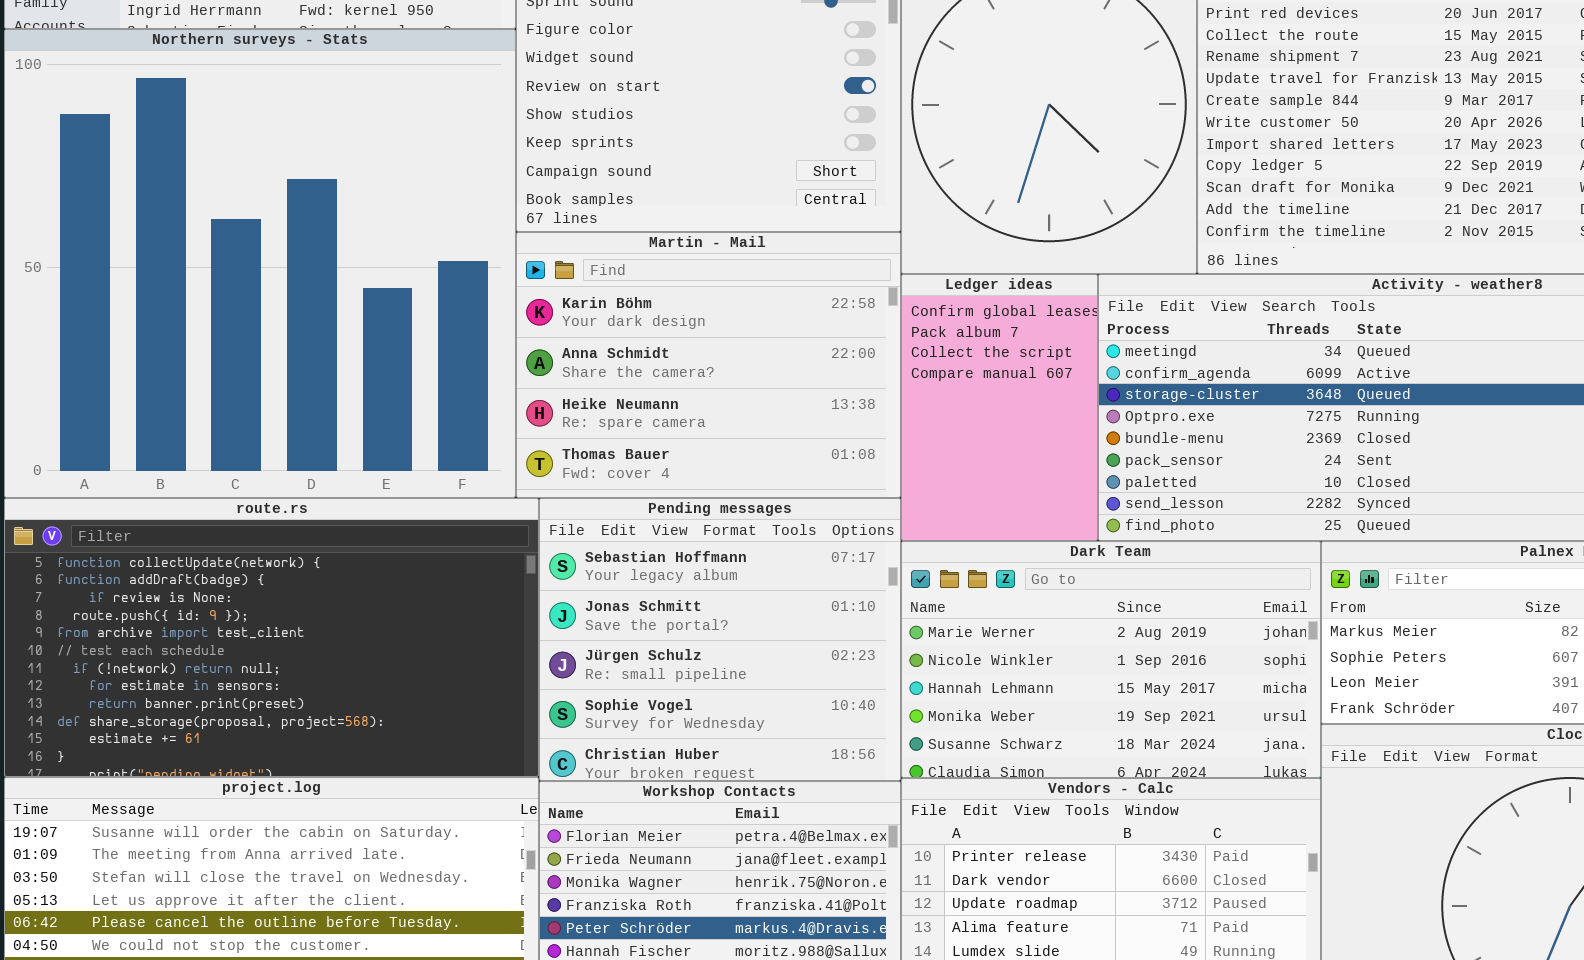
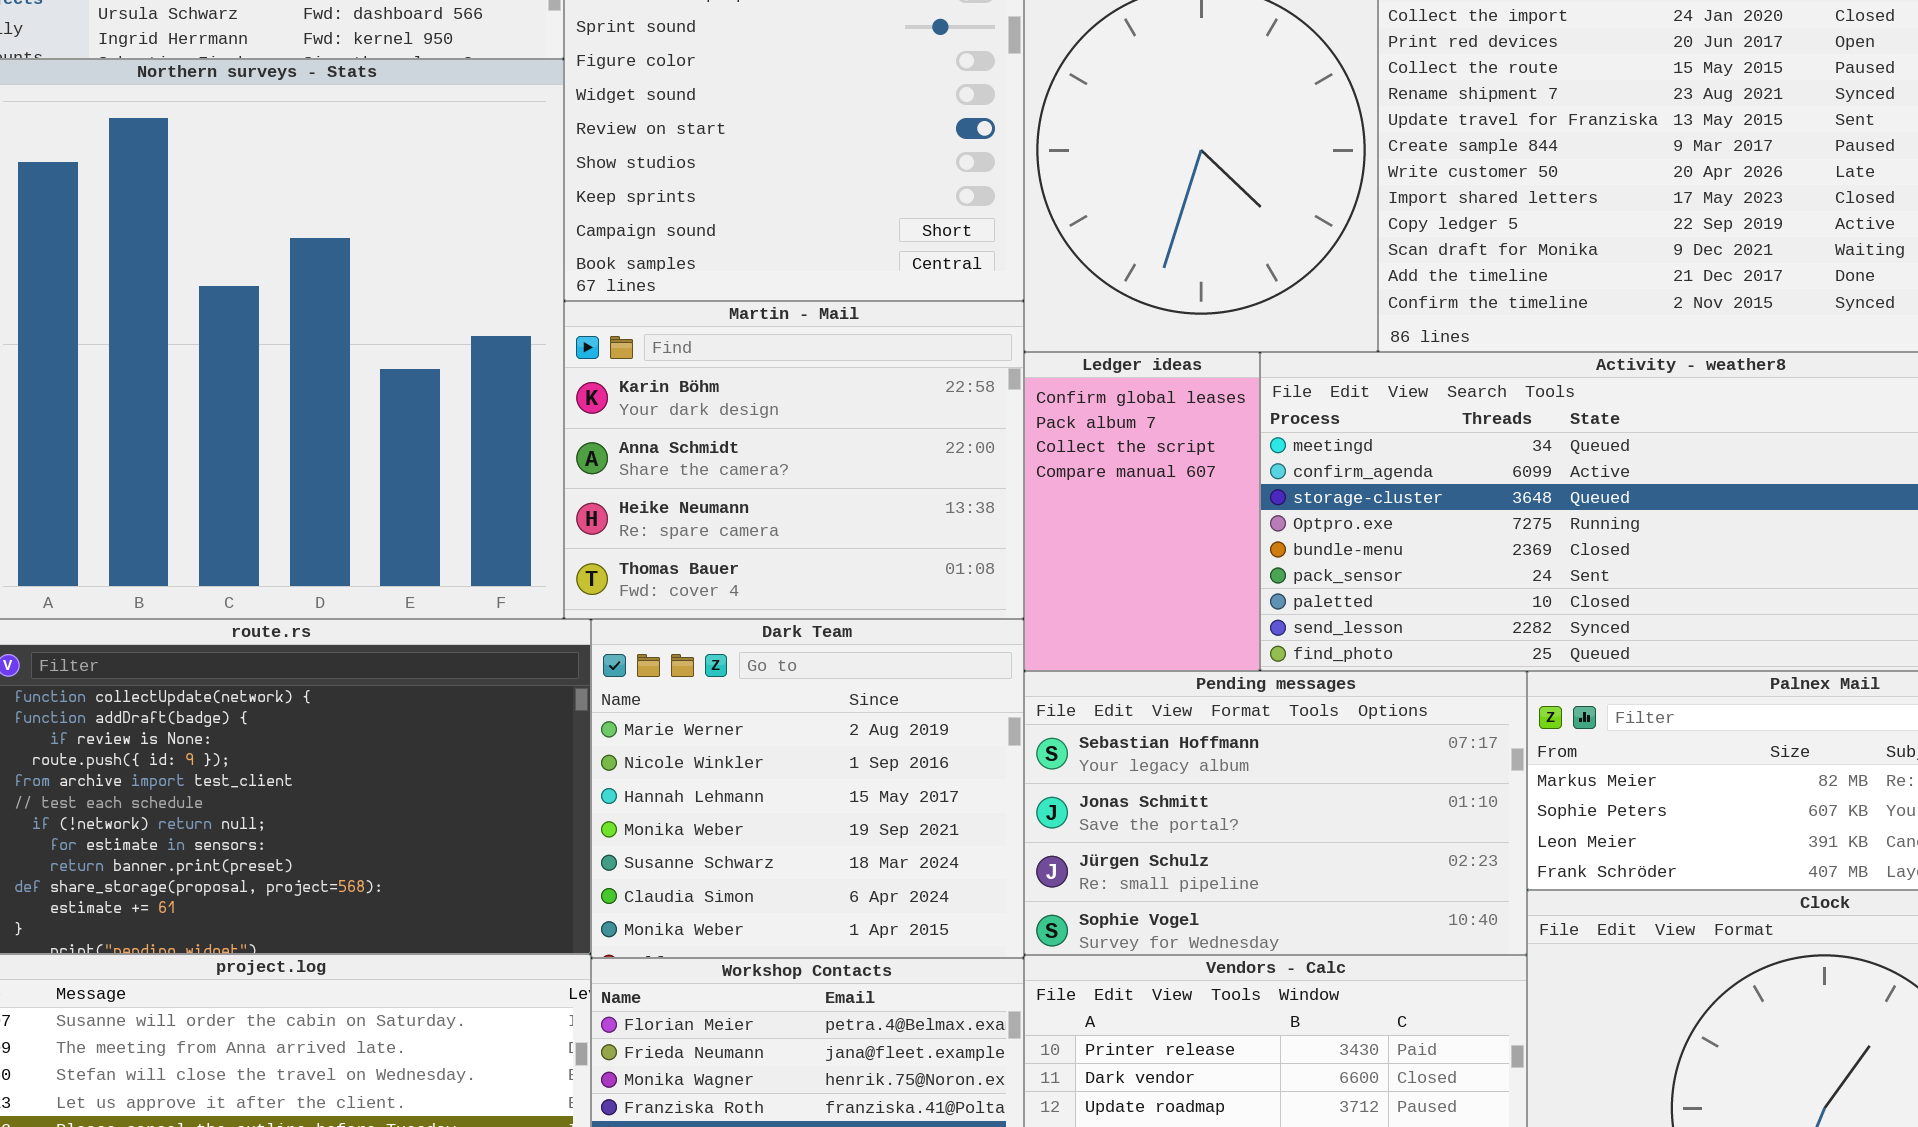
Pending messages: [539,498,901,781] -> [1024,671,1527,955], moved, resized
Dark Team: [901,541,1321,778] -> [591,619,1024,958], moved, resized

